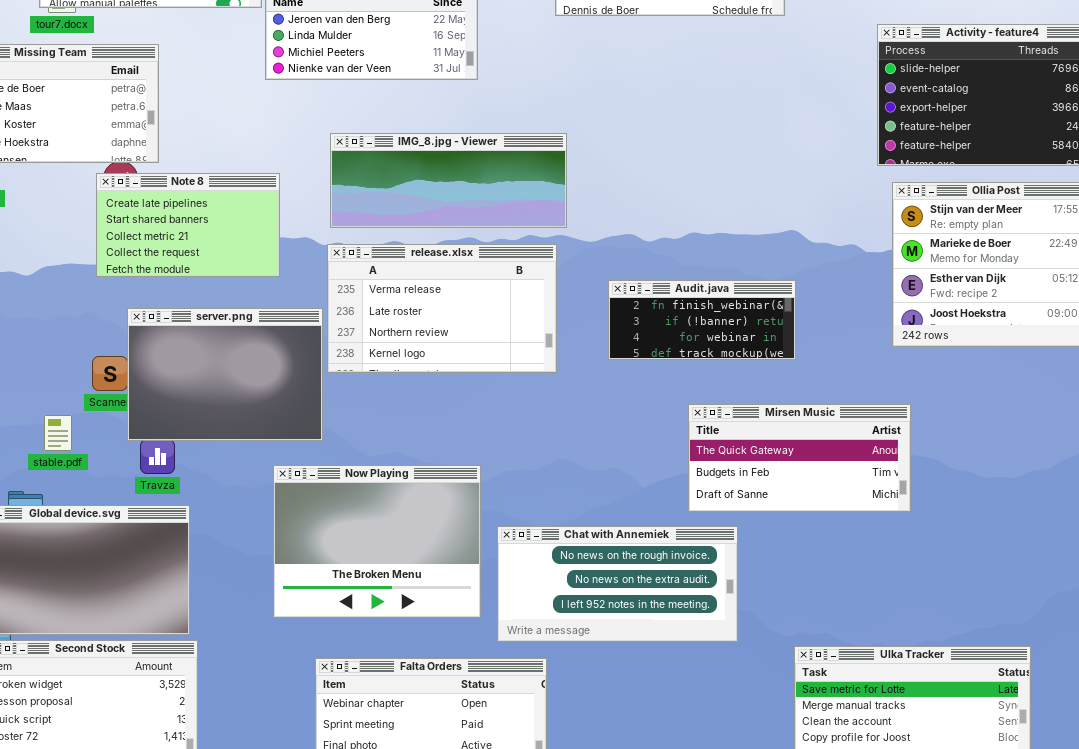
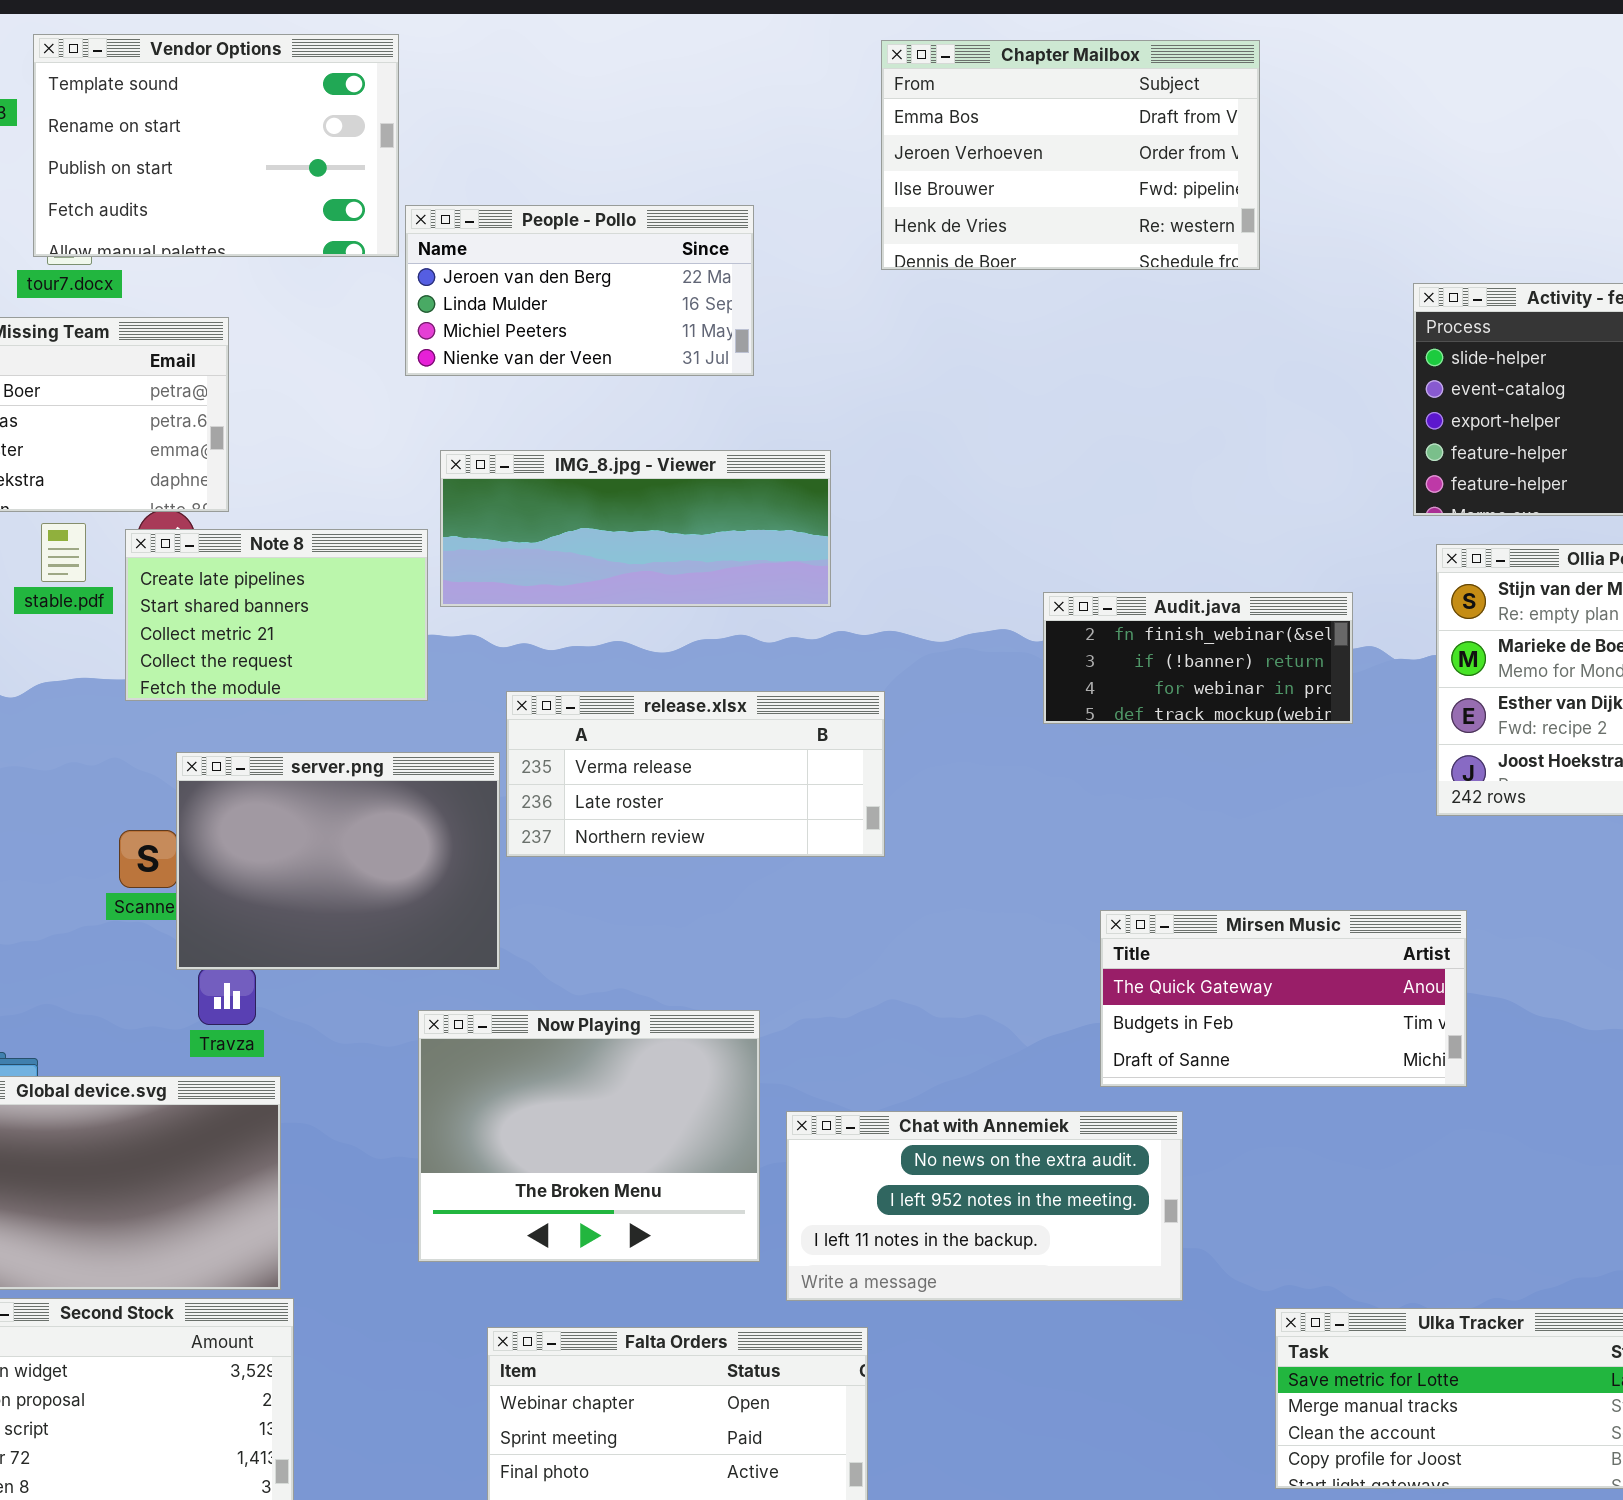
IMG_8.jpg - Viewer: [330,133,567,228] -> [440,450,831,607], moved
release.xlsx: [327,244,557,373] -> [506,691,885,857], resized
Audit.java: [608,280,796,360] -> [1043,592,1353,724], moved
stable.pdf: [44,415,72,451] -> [41,523,86,582], moved
Chat with Annemiek: [497,526,738,642] -> [786,1111,1183,1301], scrolled down 1 row

